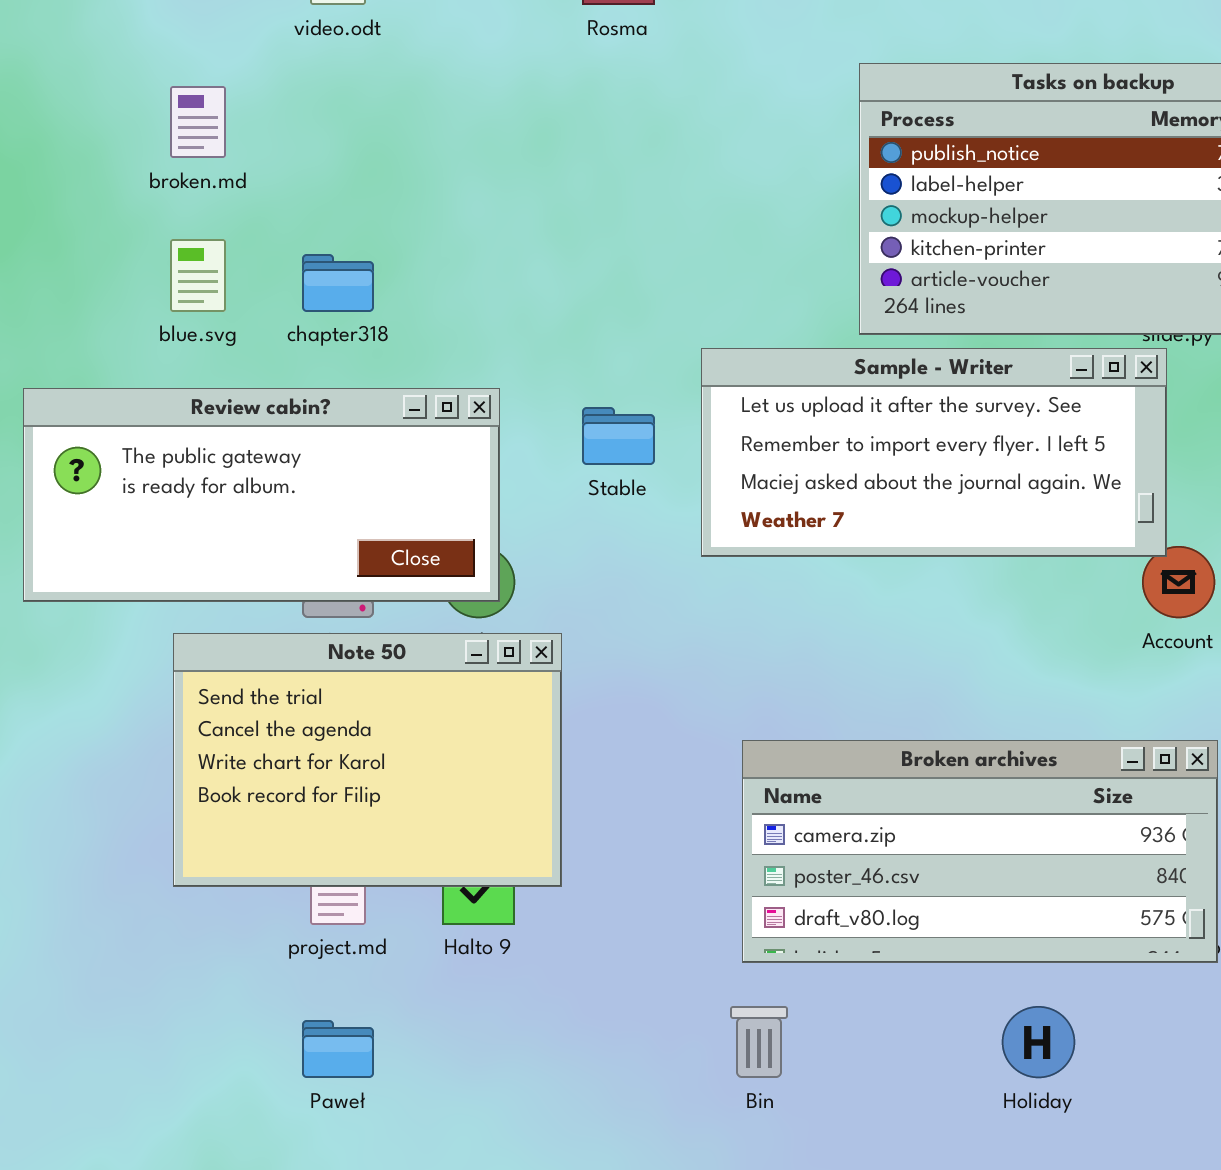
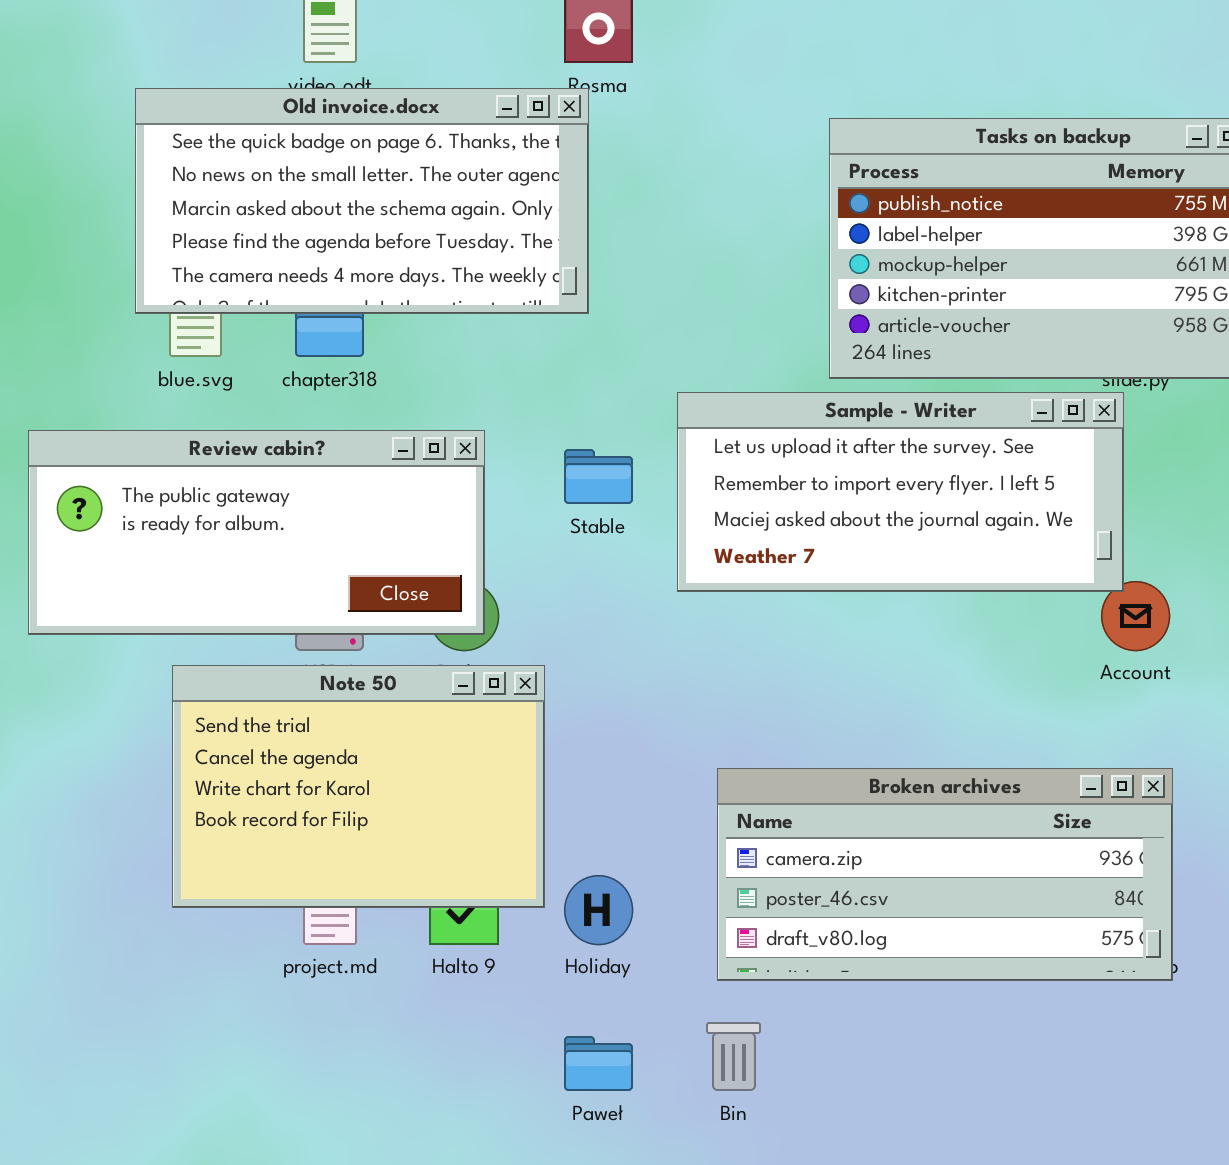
Old invoice.docx: none -> [135,88,589,314], opened
Holiday: [1002,1006,1075,1078] -> [564,875,633,945], moved
Paweł: [302,1020,374,1078] -> [564,1036,633,1091], moved

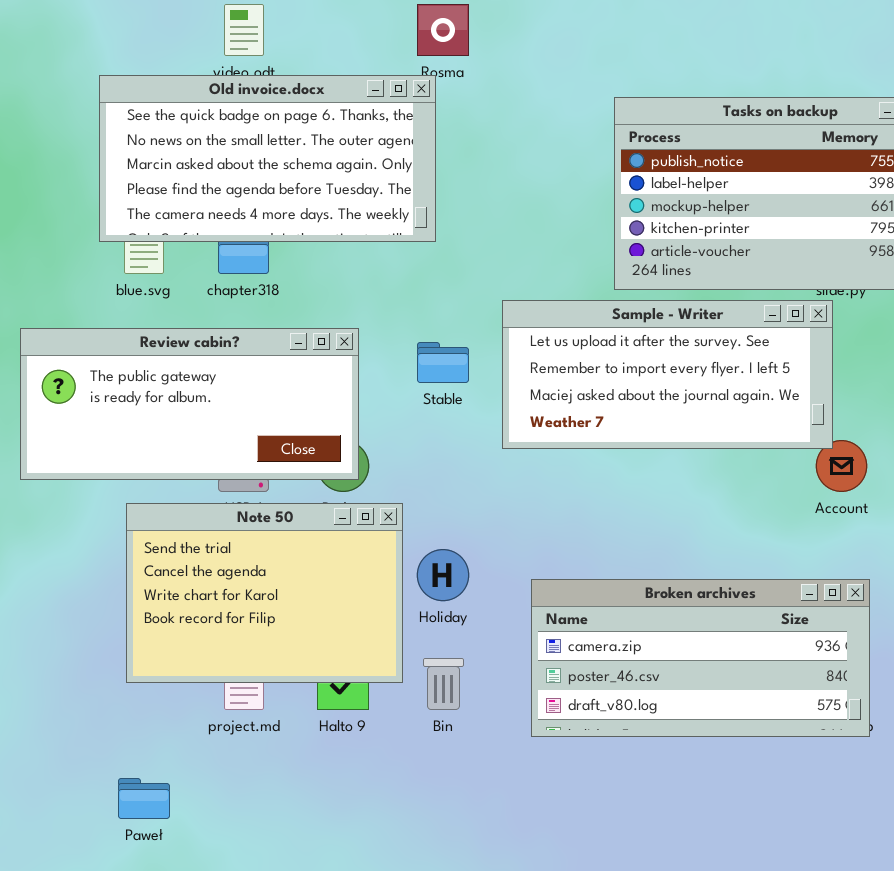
Holiday: [564,875,633,945] -> [417,549,469,601], moved
Bin: [706,1022,761,1091] -> [423,658,464,710], moved
Paweł: [564,1036,633,1091] -> [118,778,170,819], moved

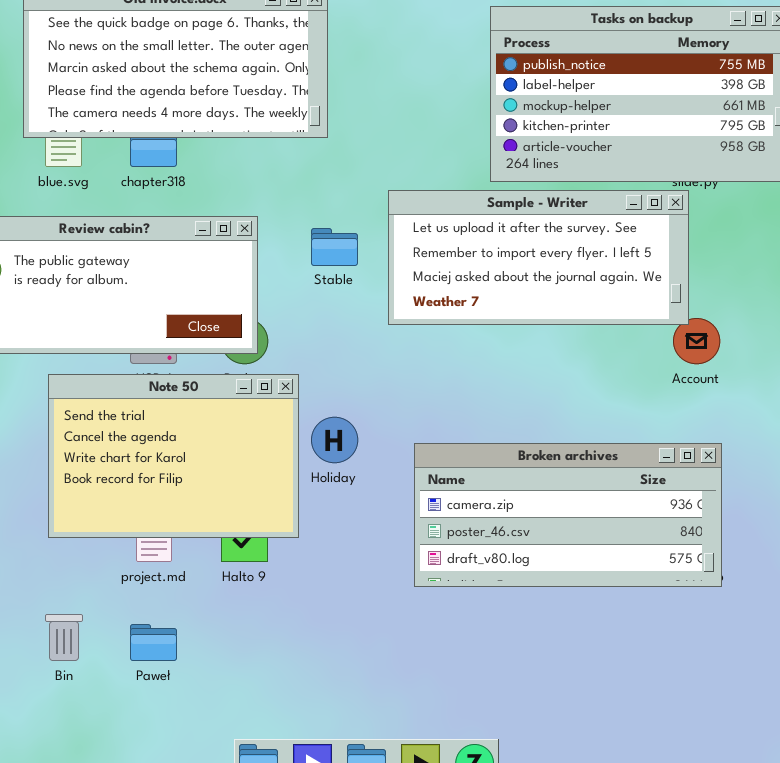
Bin: [423,658,464,710] -> [45,614,83,661], moved
Paweł: [118,778,170,819] -> [130,624,177,661], moved

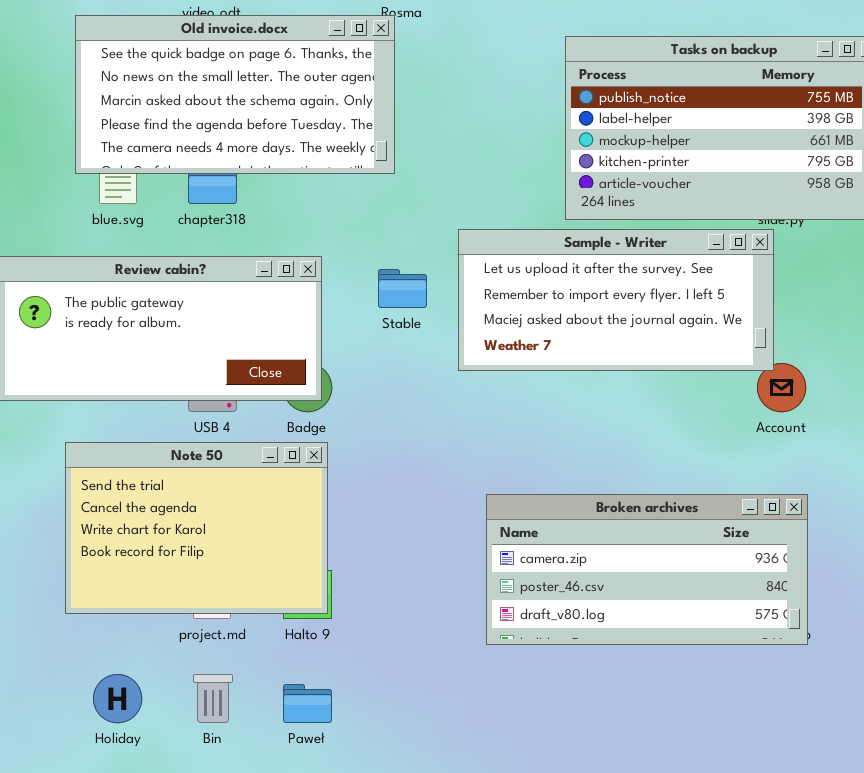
Note 50: [48,374,299,538] -> [65,442,328,614], moved
Holiday: [311,417,358,463] -> [93,674,142,723], moved
Bin: [45,614,83,661] -> [193,674,233,723], moved
Paweł: [130,624,177,661] -> [283,684,332,723], moved

